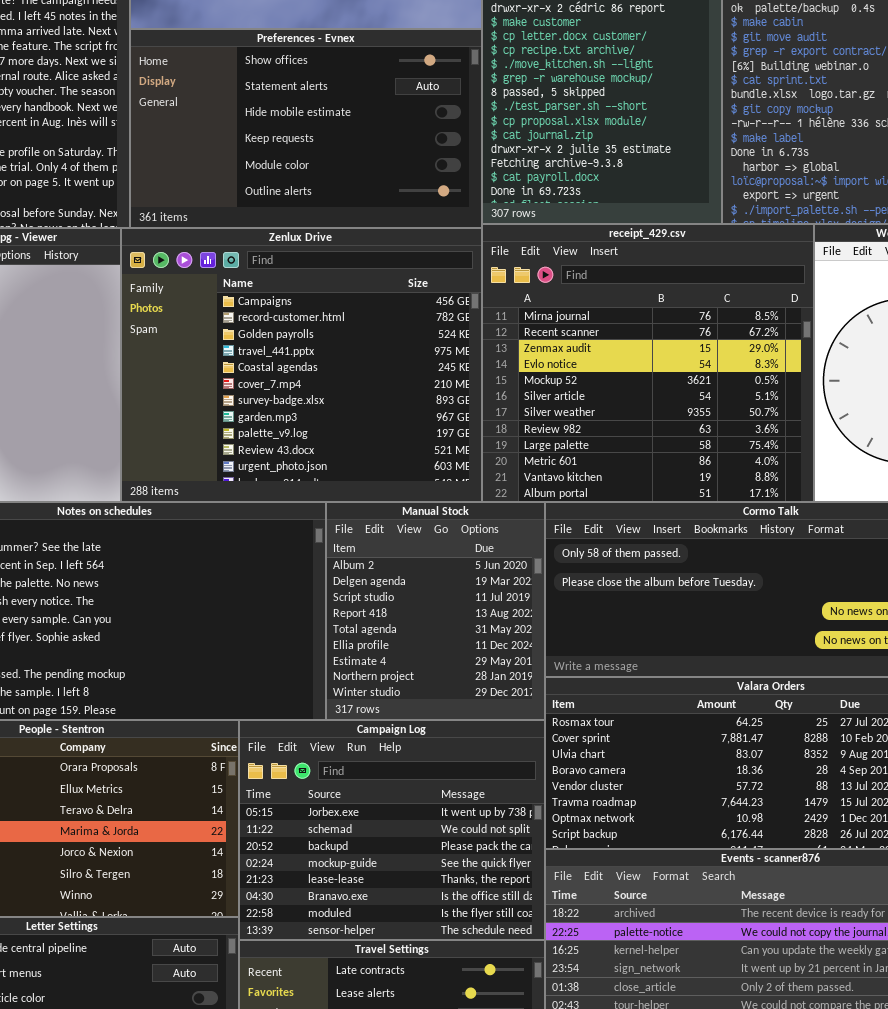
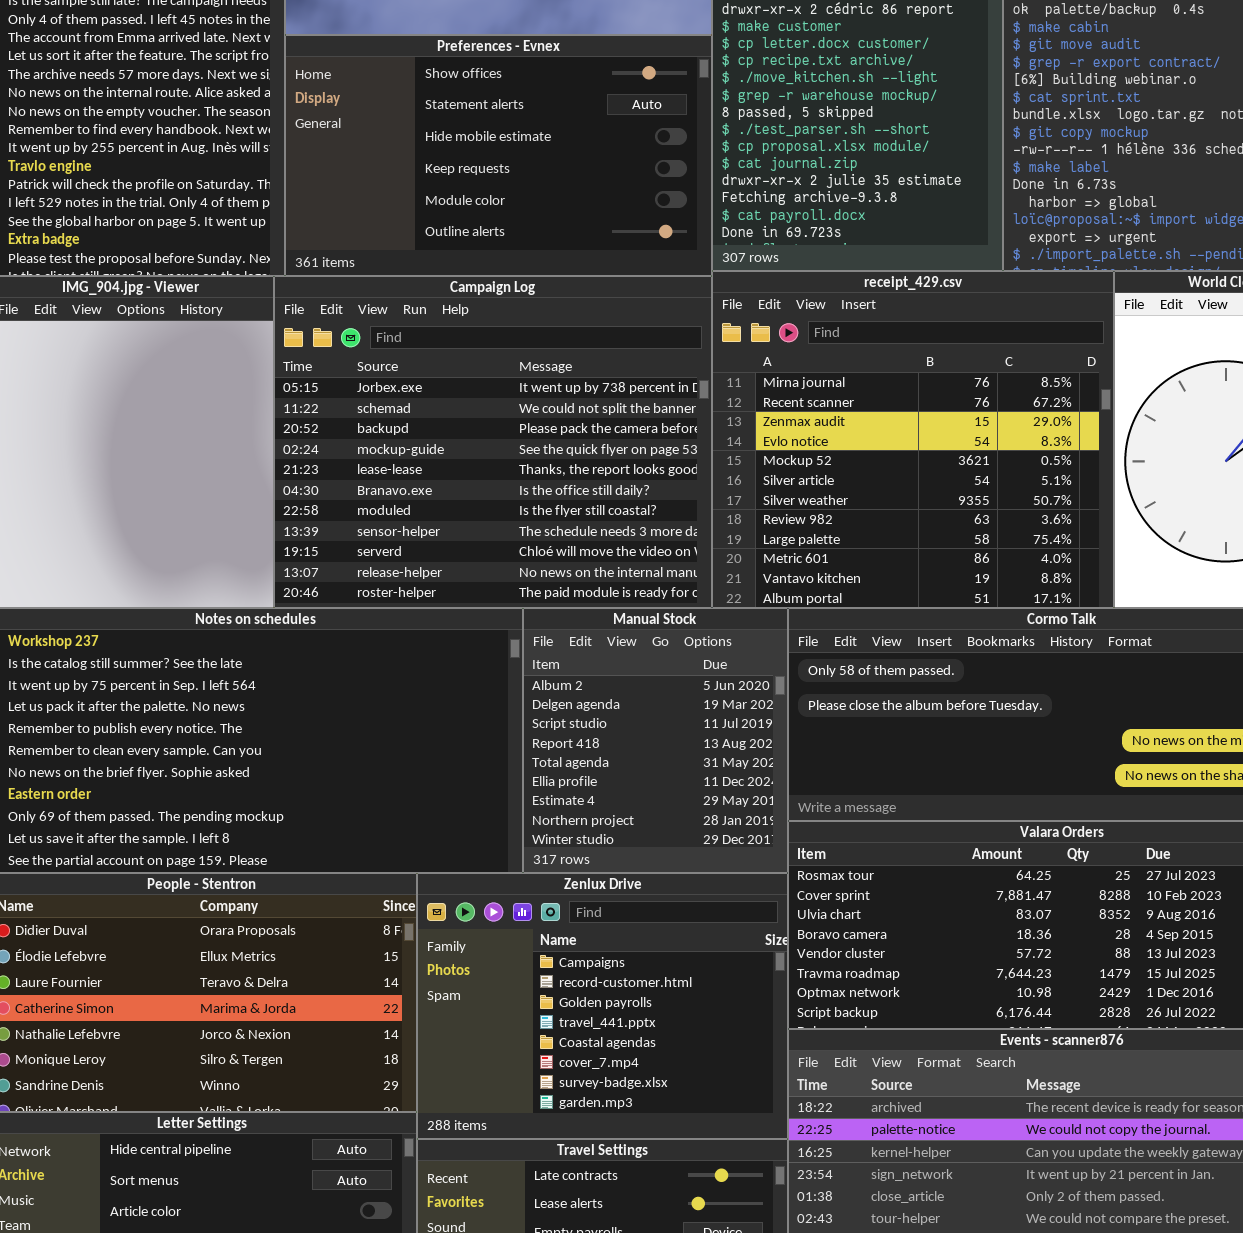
Zenlux Drive: [121,228,482,502] -> [417,873,788,1139], moved, resized
Campaign Log: [239,720,545,940] -> [274,276,712,608], moved, resized

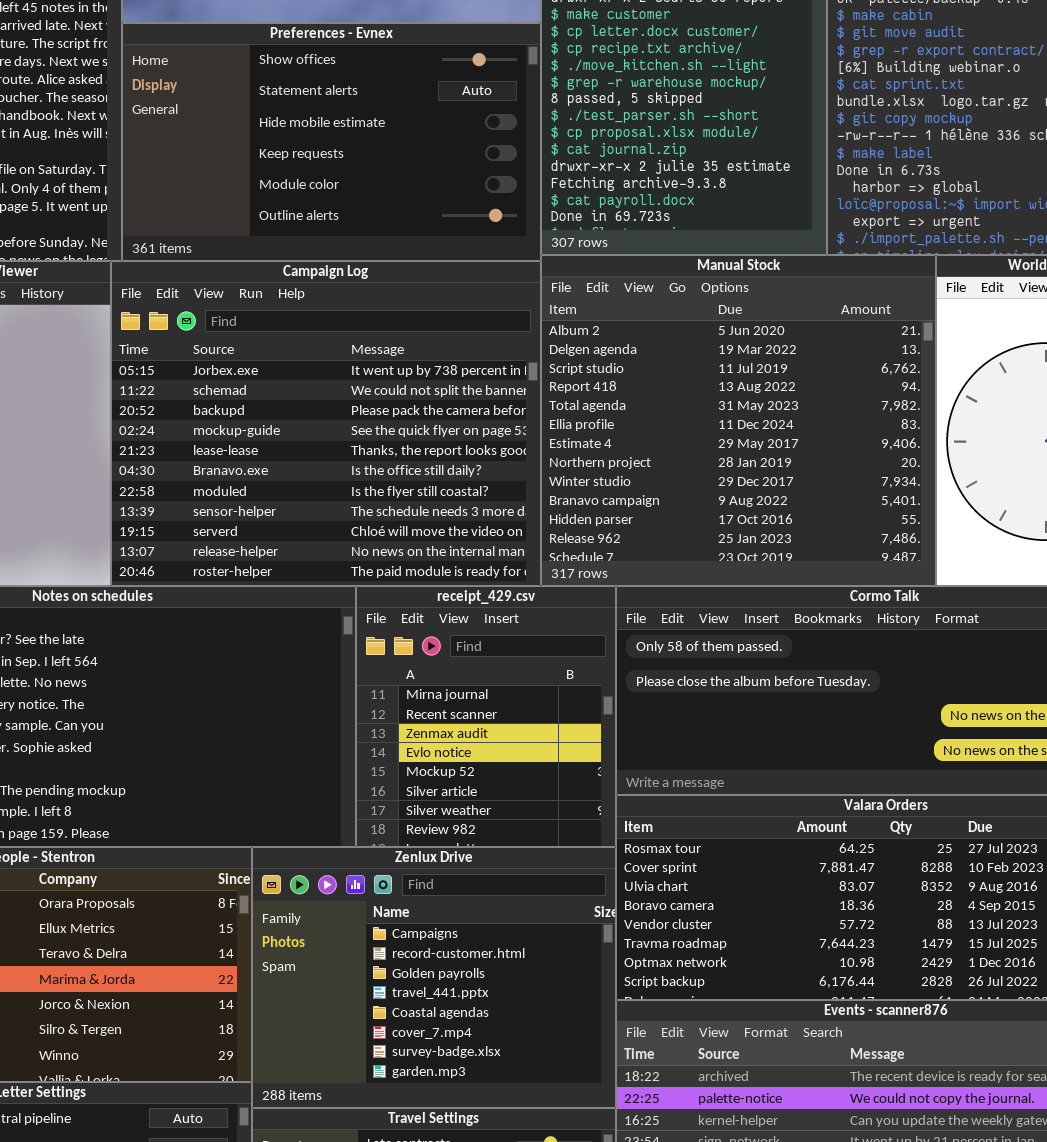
receipt_429.csv: [712,271,1114,608] -> [356,586,616,847], moved, resized
Manual Stock: [523,608,788,873] -> [541,255,936,586], moved, resized

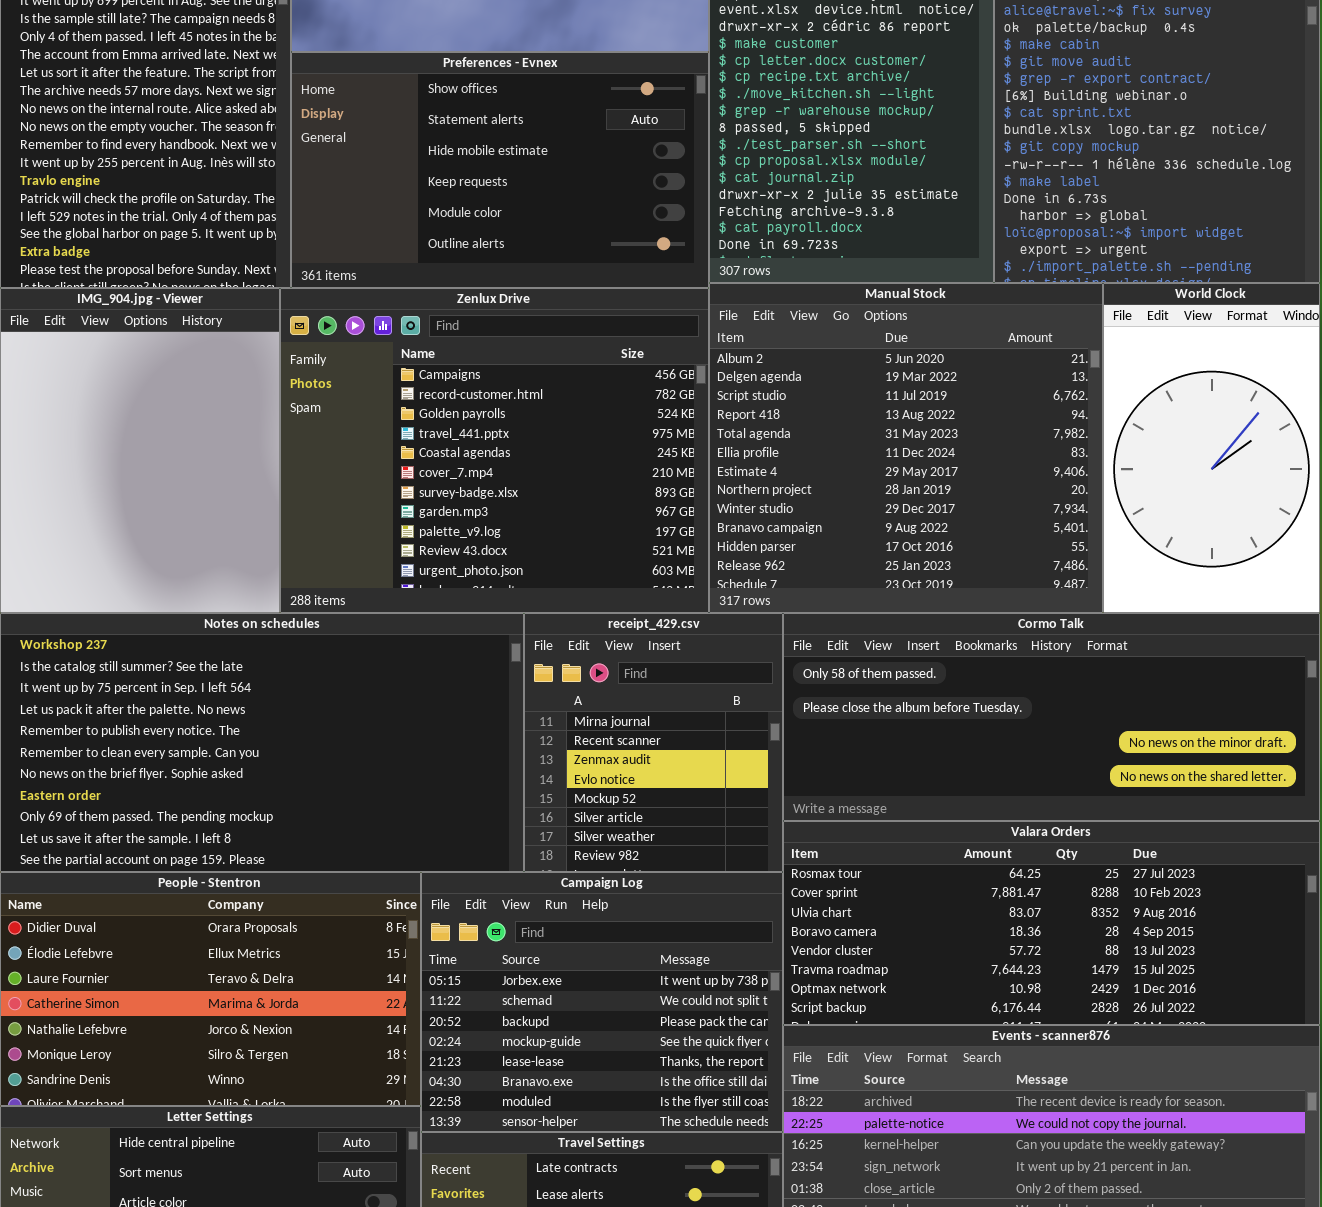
Campaign Log: [111,261,541,586] -> [421,872,783,1132], moved, resized
Zenlux Drive: [252,847,616,1108] -> [280,288,709,613], moved, resized

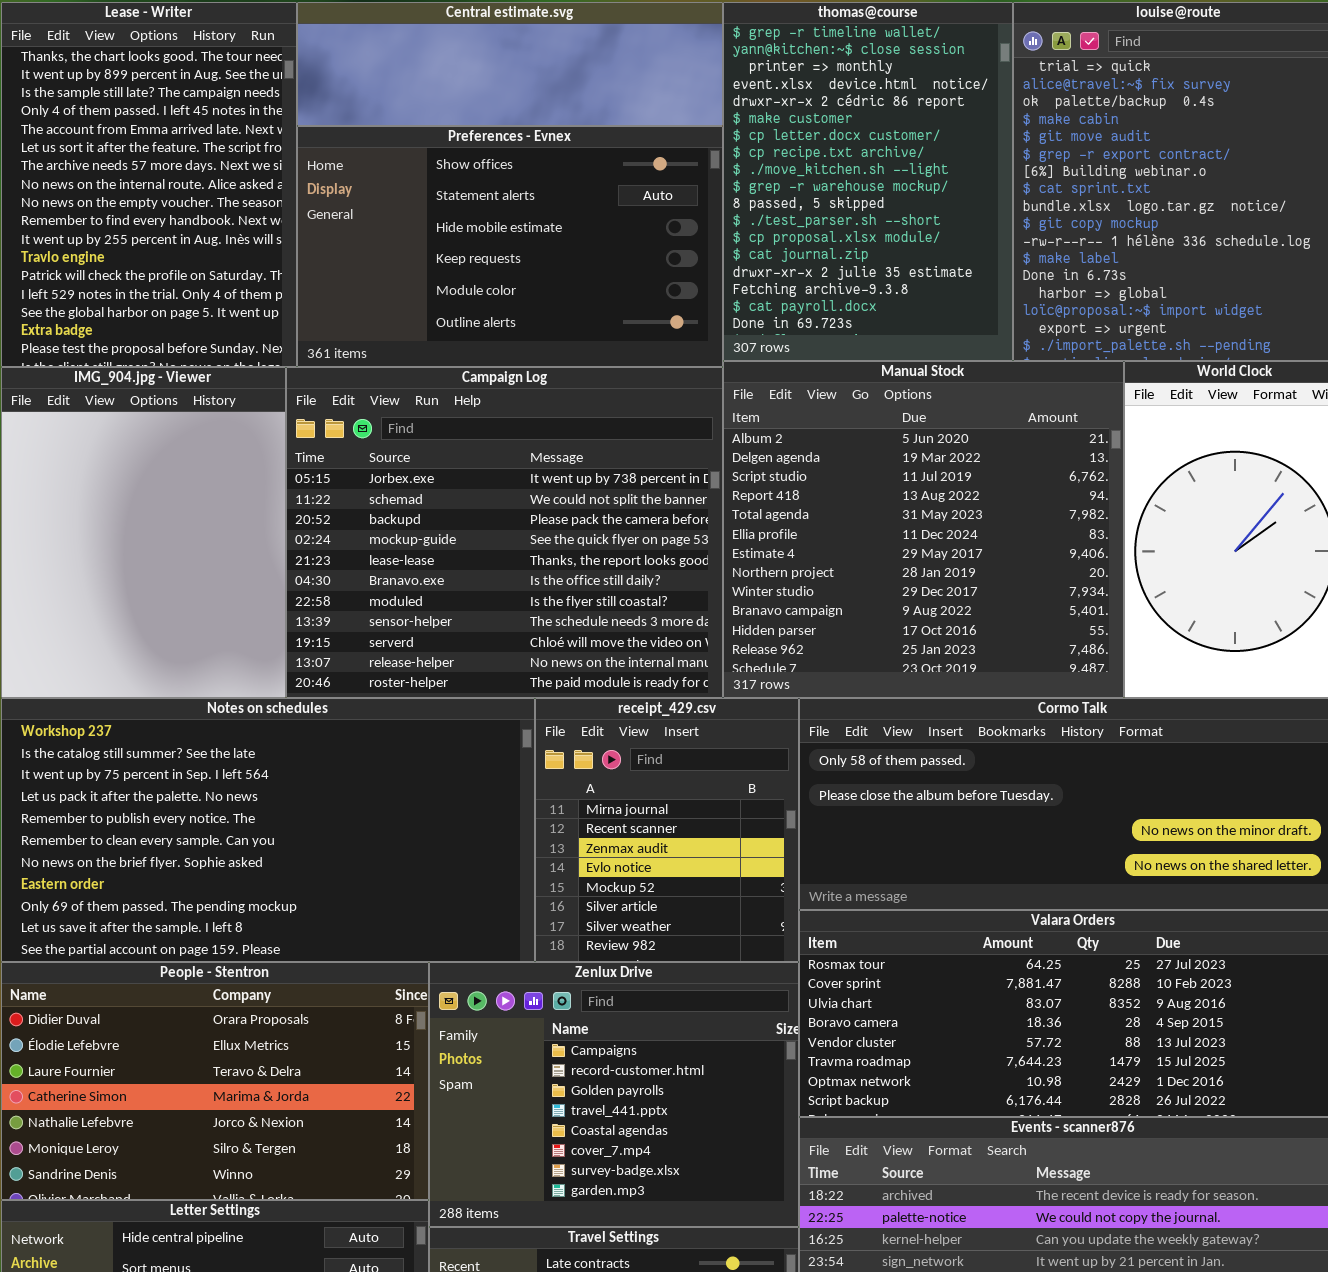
Zenlux Drive: [280,288,709,613] -> [429,962,799,1227], moved, resized
Campaign Log: [421,872,783,1132] -> [286,367,723,698], moved, resized

